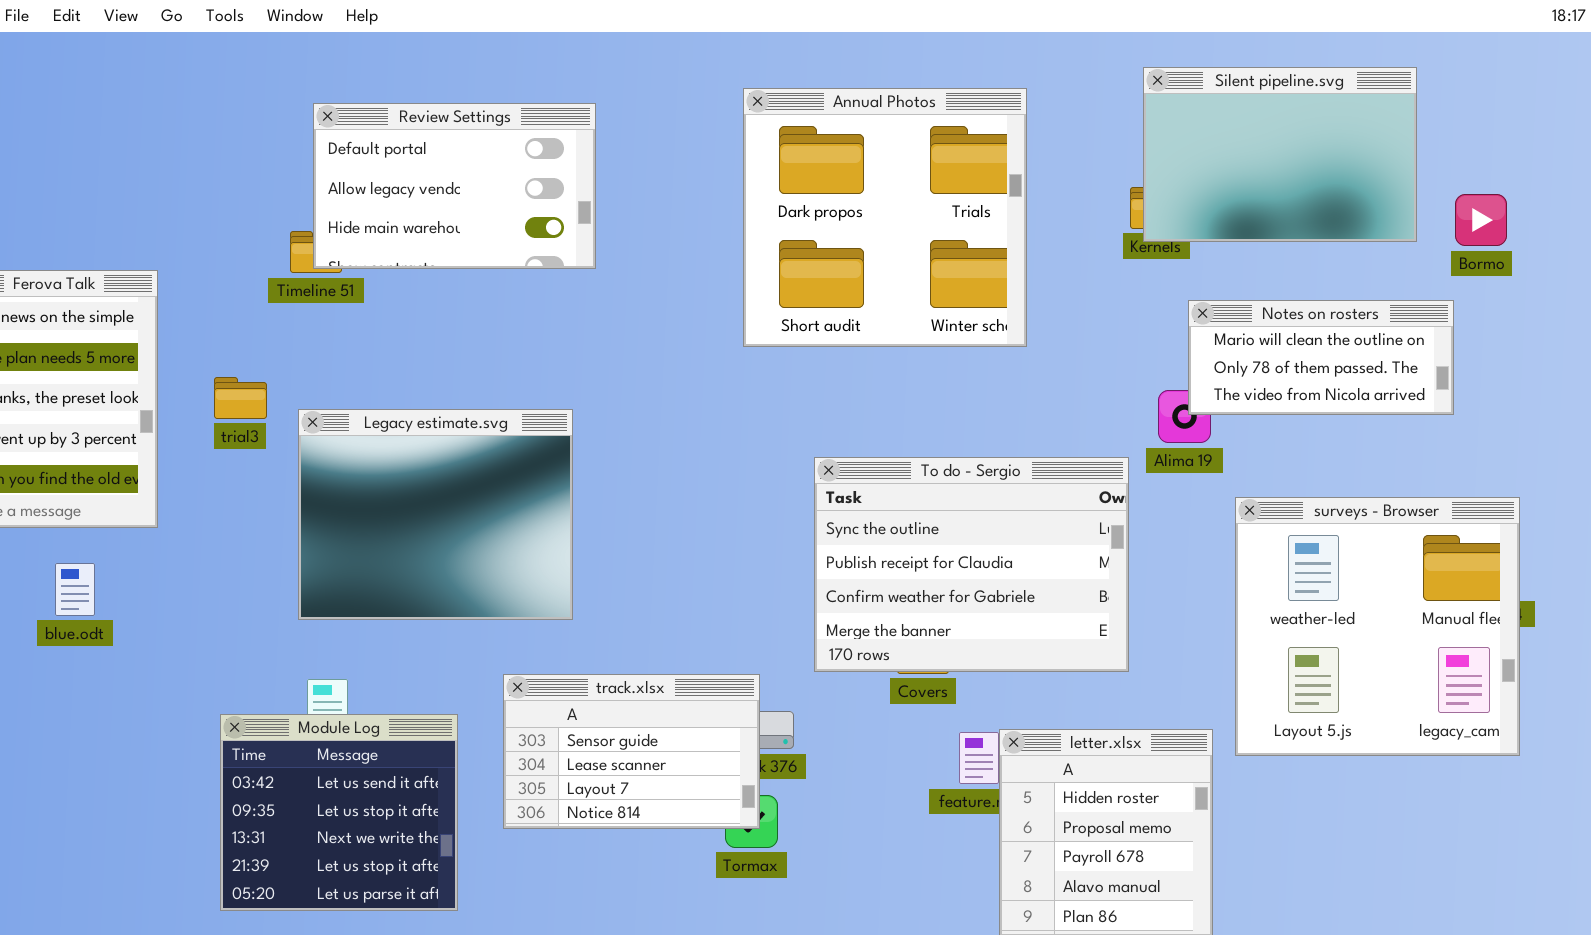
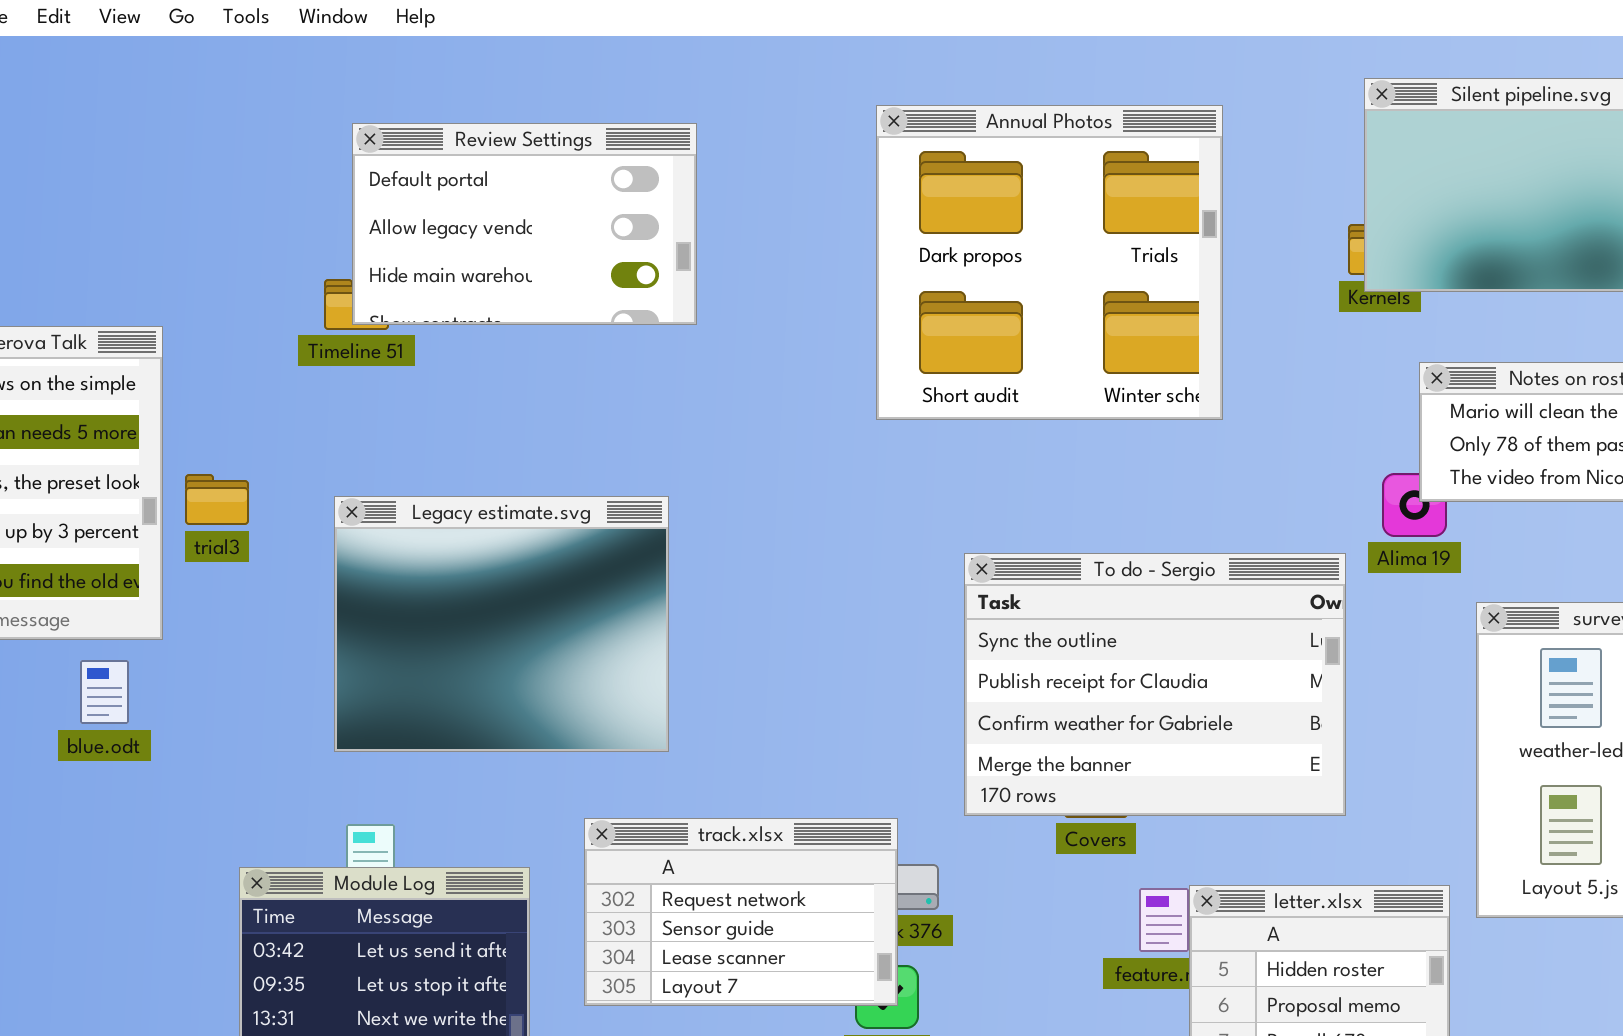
trial3: [214,377,267,419] -> [185,474,249,525], moved
blue.odt: [55,563,95,616] -> [80,660,129,724], moved
track.xlsx: [503,674,760,829] -> [584,818,898,1006], scrolled up 1 row

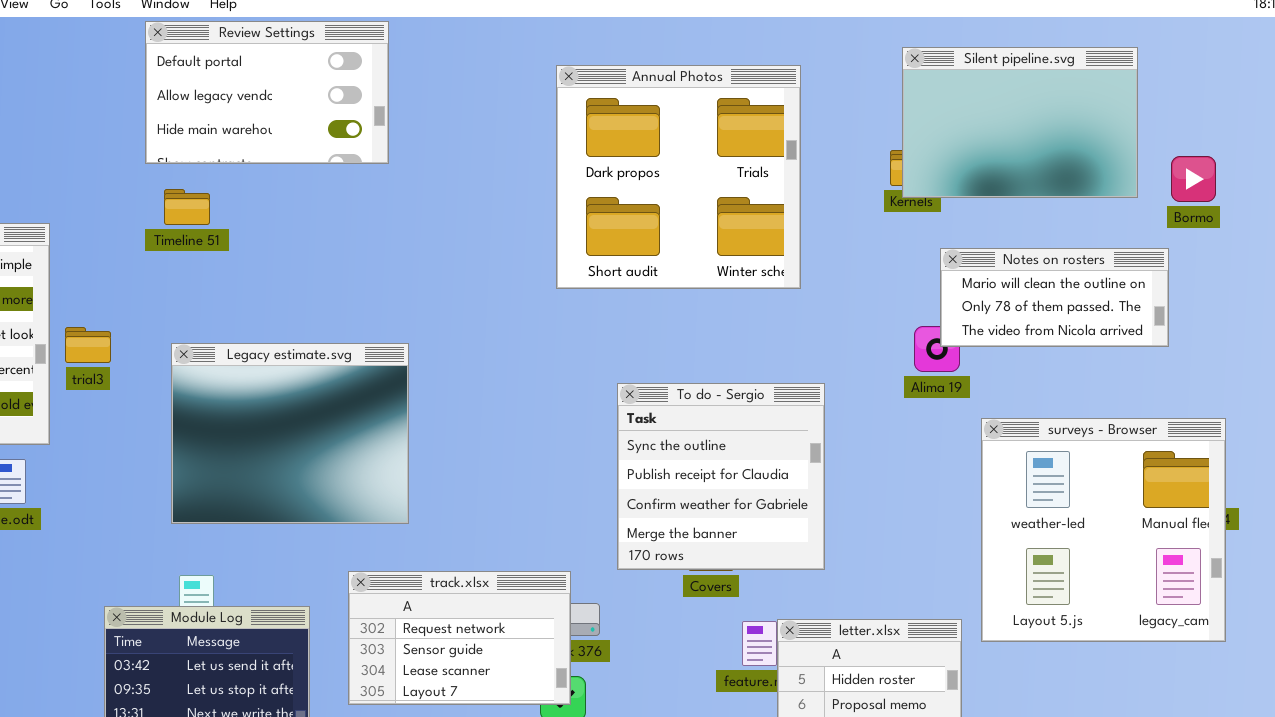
Review Settings: [352,123,697,325] -> [145,21,389,164], moved
To do - Sergio: [964,553,1346,816] -> [617,383,825,570], resized

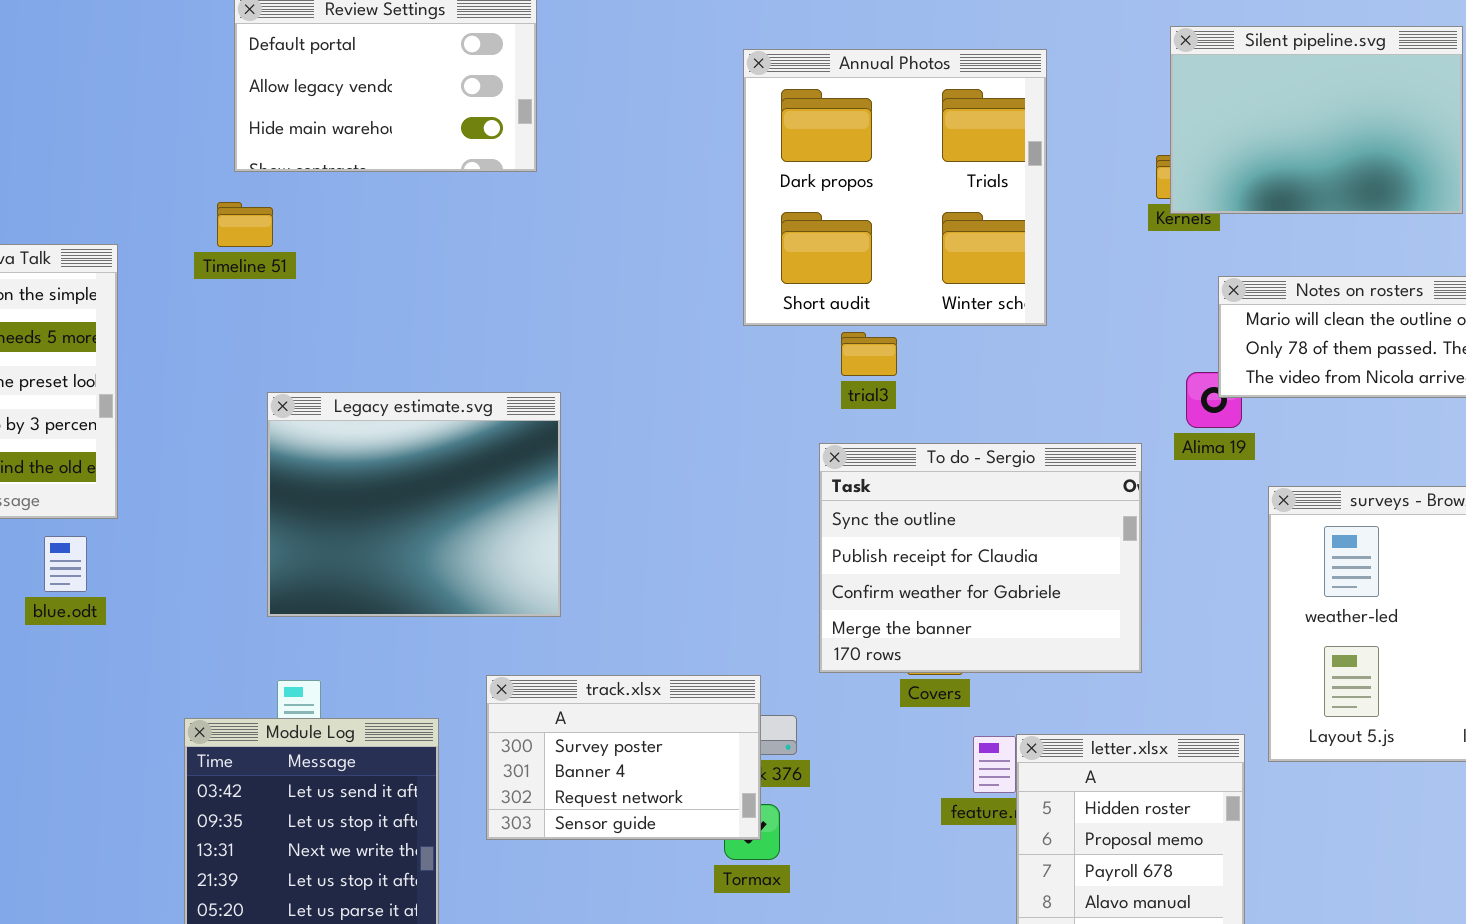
Timeline 51: [164,189,210,225] -> [217,202,273,247], moved
trial3: [65,327,111,363] -> [841,332,897,376], moved
To do - Sergio: [617,383,825,570] -> [819,443,1142,673], resized
track.xlsx: [348,571,571,705] -> [486,675,761,840], scrolled up 2 rows

